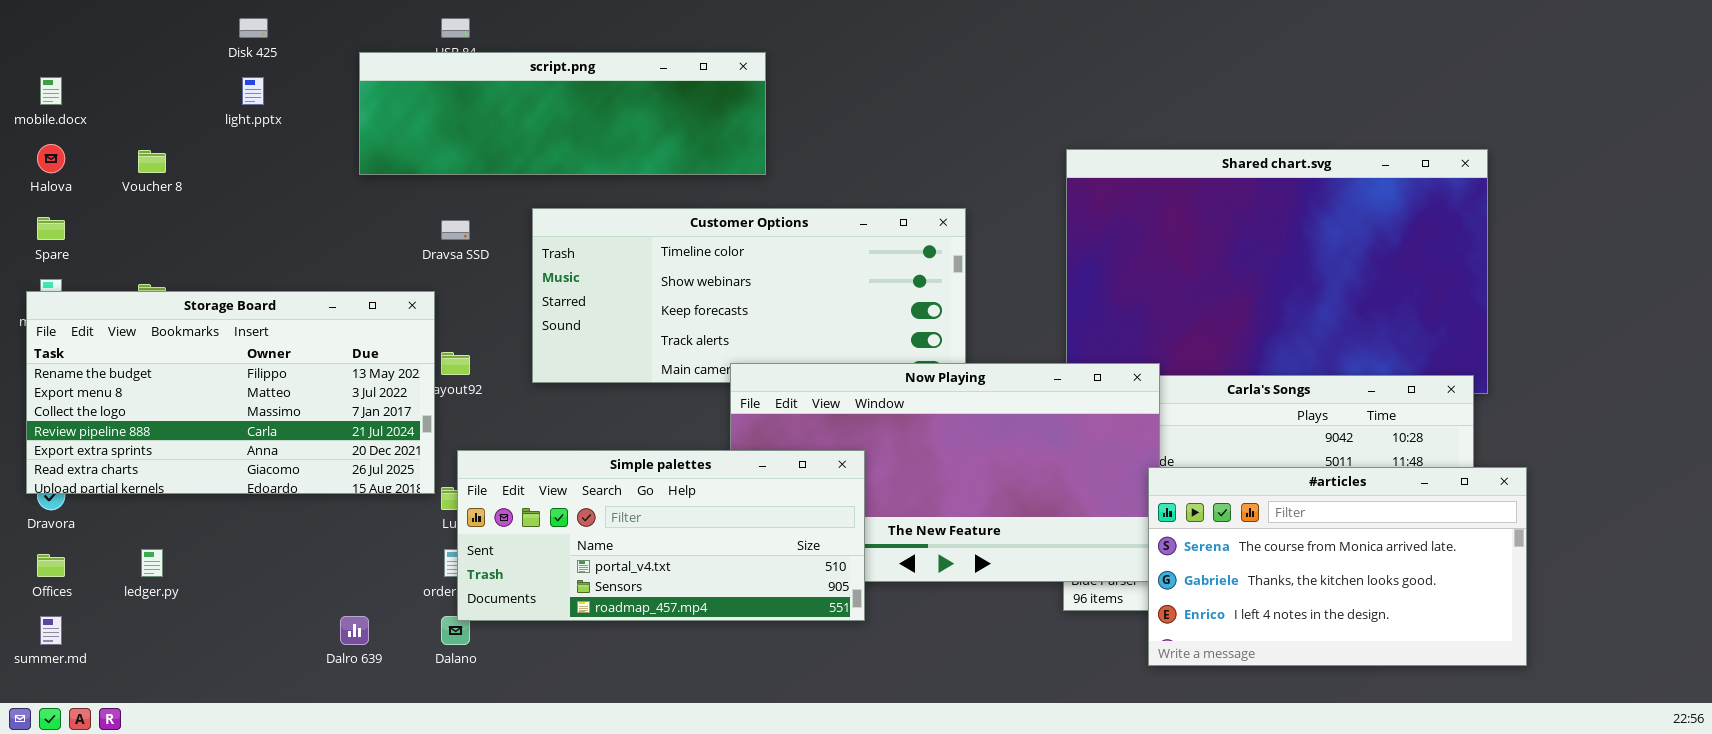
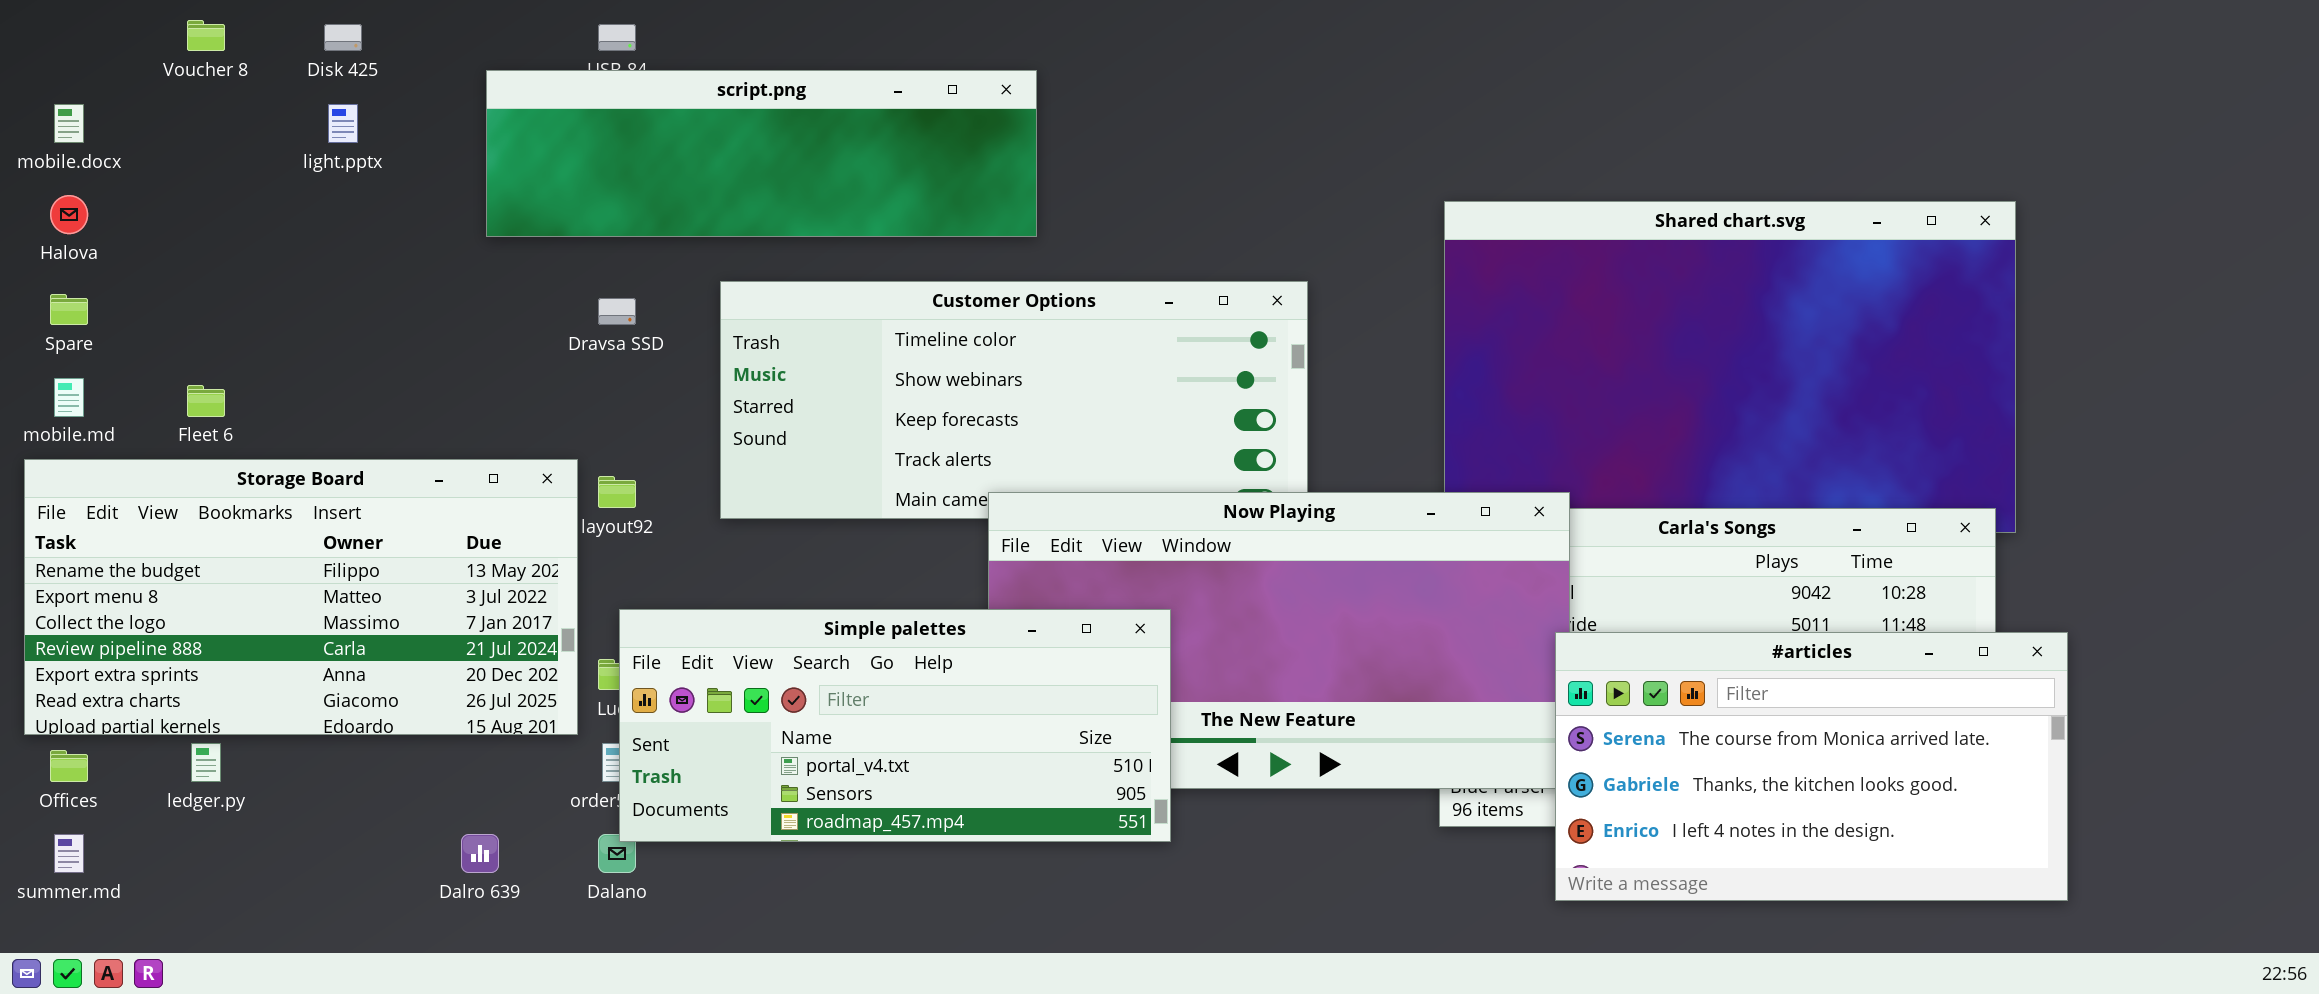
Voucher 8: [138,150,166,173] -> [187,20,225,51], moved
Storage Board: [26,291,435,494] -> [24,459,578,735], moved

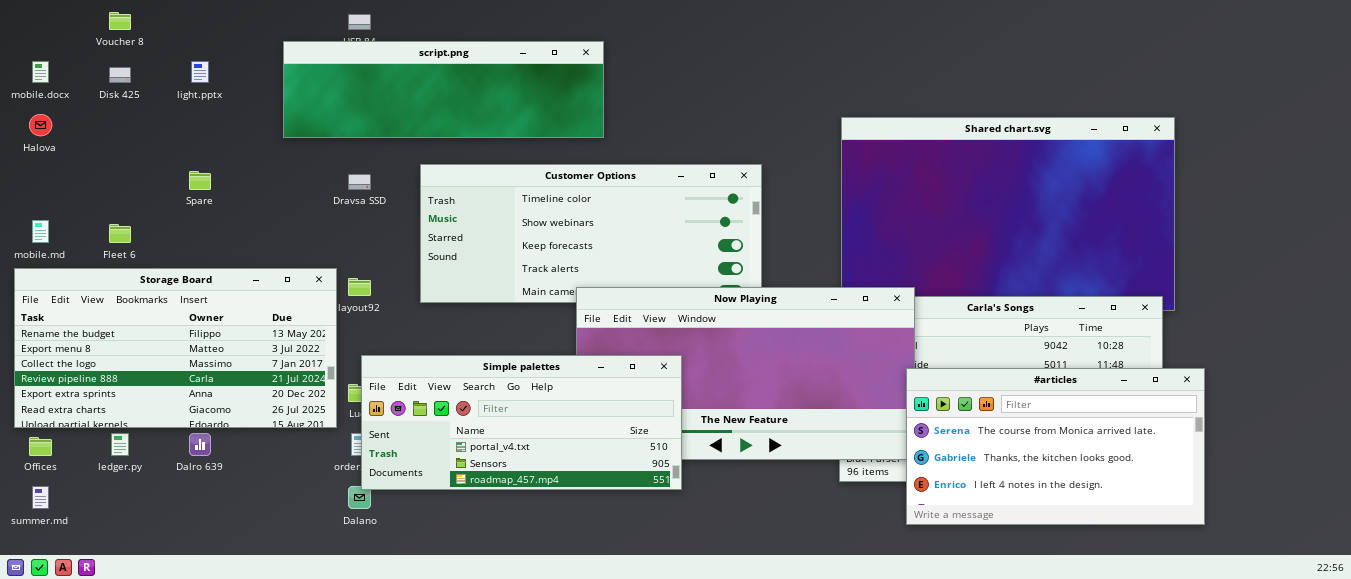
Disk 425: [324,24,362,51] -> [109,67,131,83], moved
Spare: [50,294,88,325] -> [189,171,211,190], moved
Dalro 639: [461,834,499,873] -> [189,433,211,456], moved

